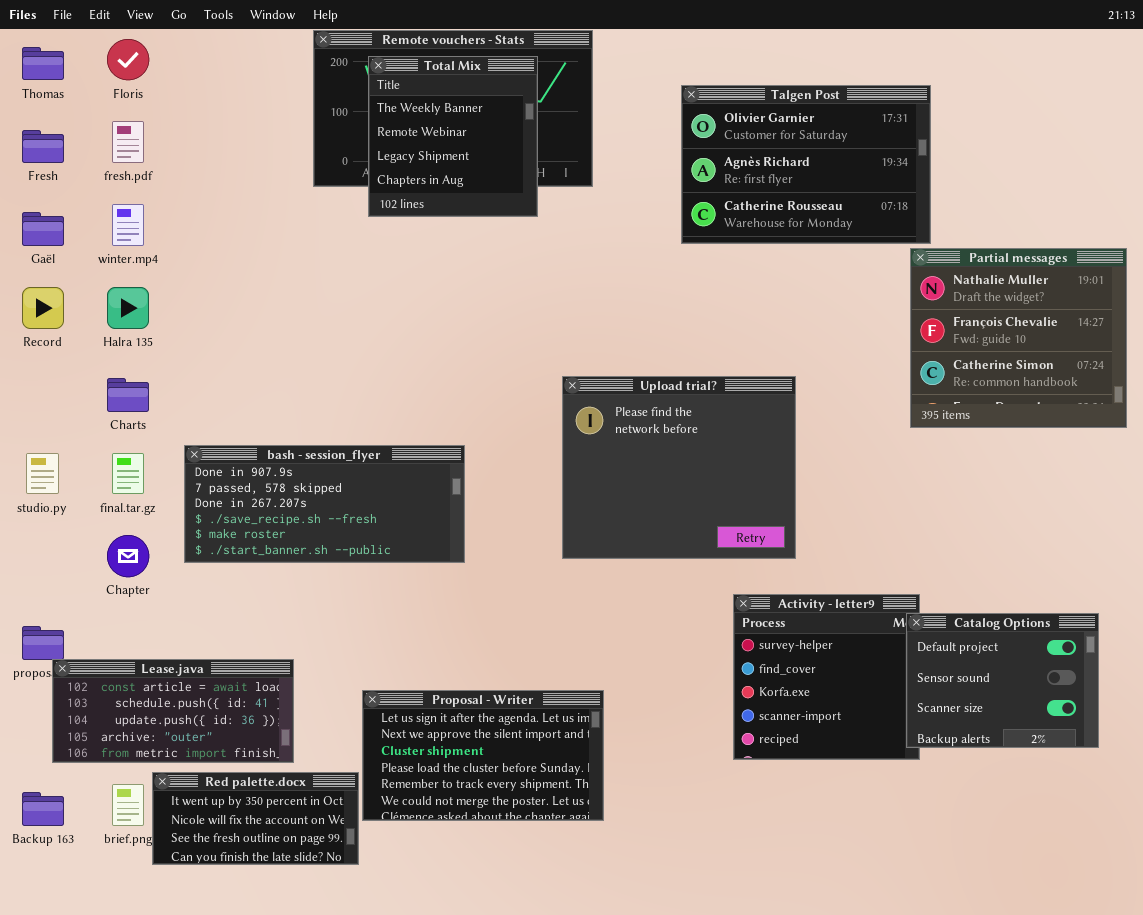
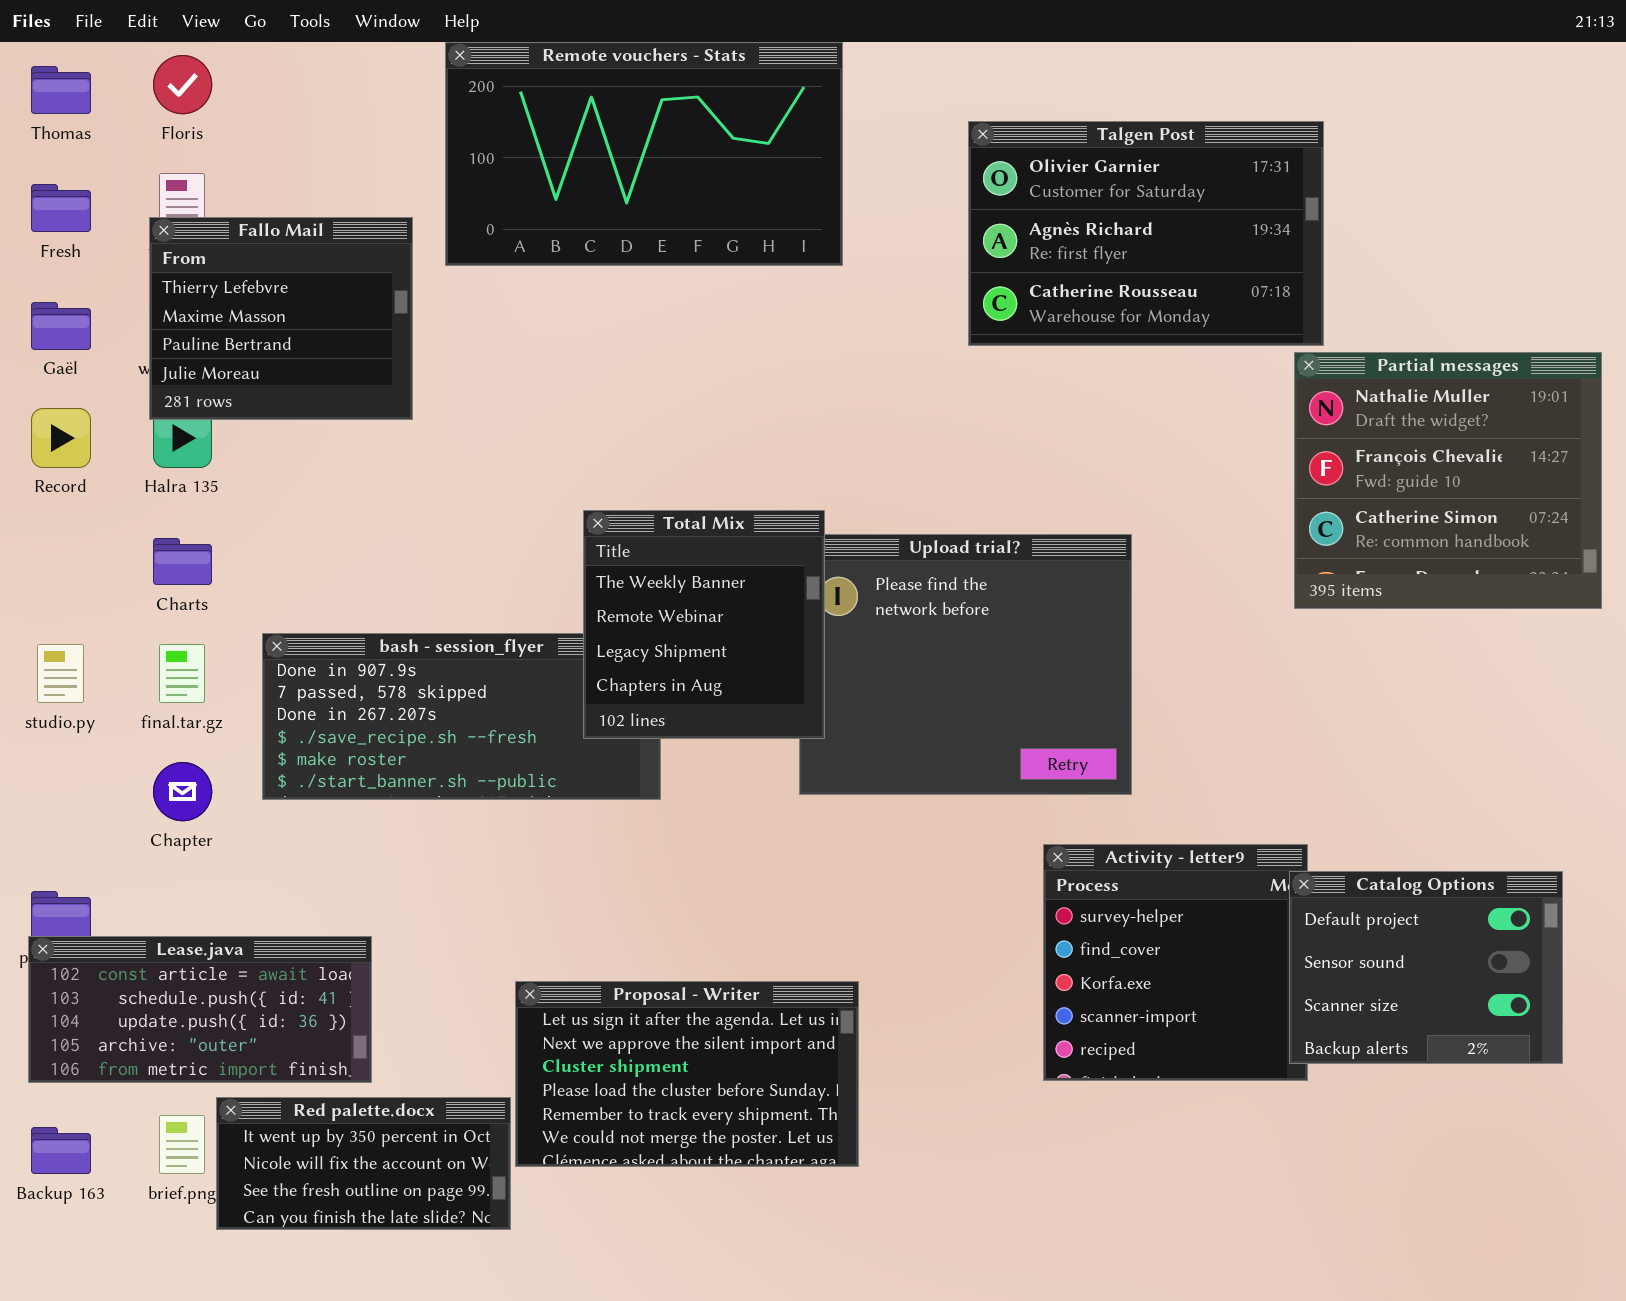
Total Mix: [368,56,538,217] -> [583,510,825,739], moved
Fallo Mail: none -> [149,217,413,420], opened
Lease.java: [52,659,294,763] -> [28,936,372,1083], moved

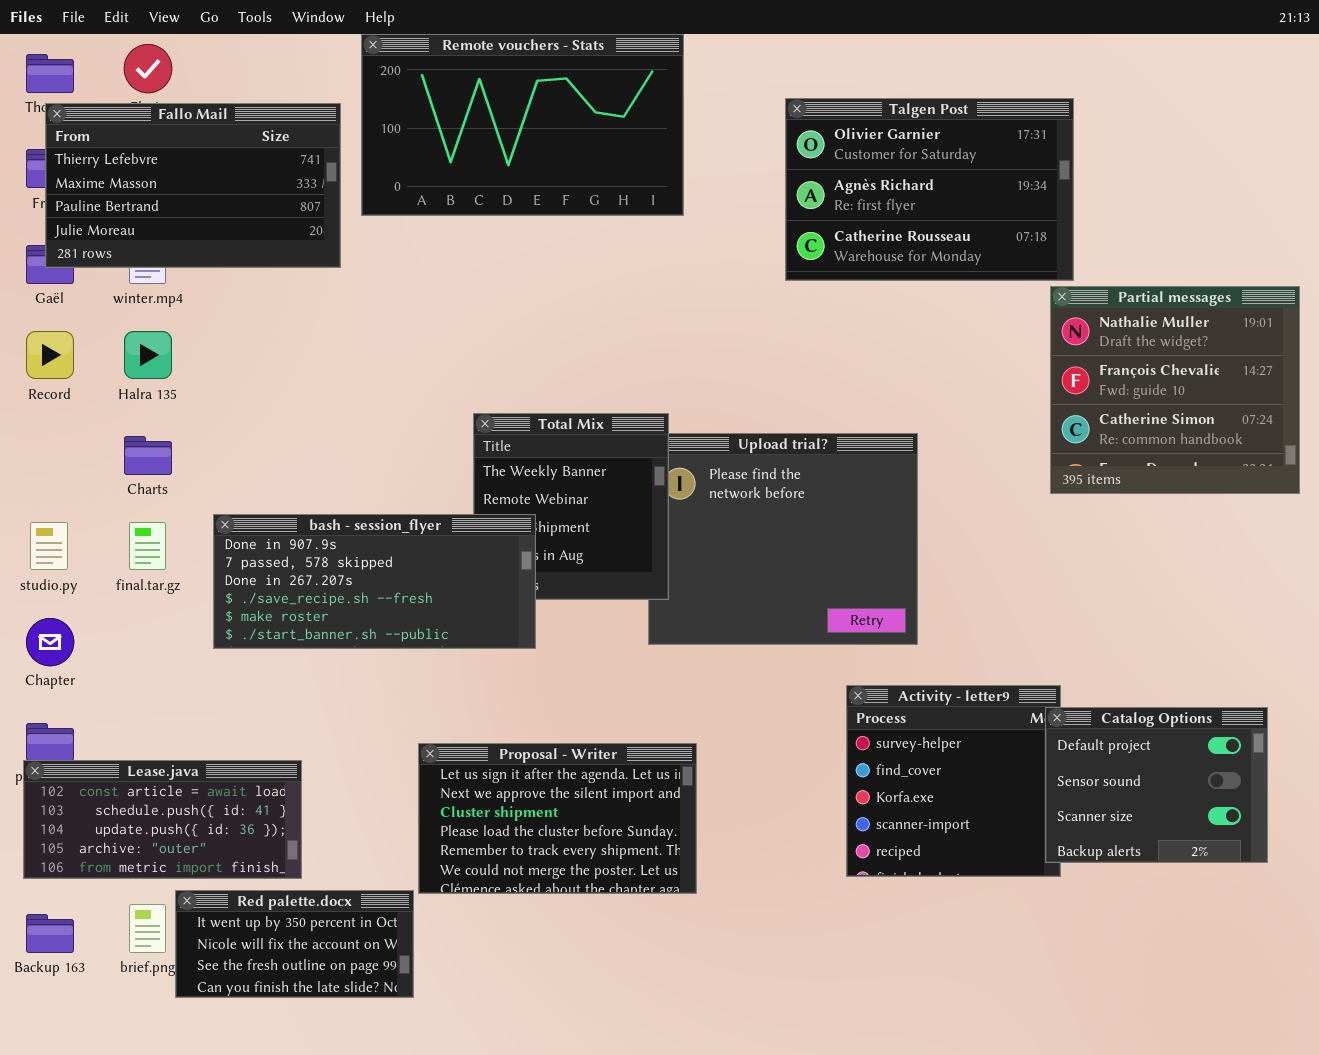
Fallo Mail: [149,217,413,420] -> [45,103,341,268], moved, resized
bash - session_flyer: [262,633,661,800] -> [213,514,536,649], raised
Chapter: [153,762,212,821] -> [26,618,74,666], moved
Proposal - Writer: [515,981,859,1167] -> [418,743,697,894], moved

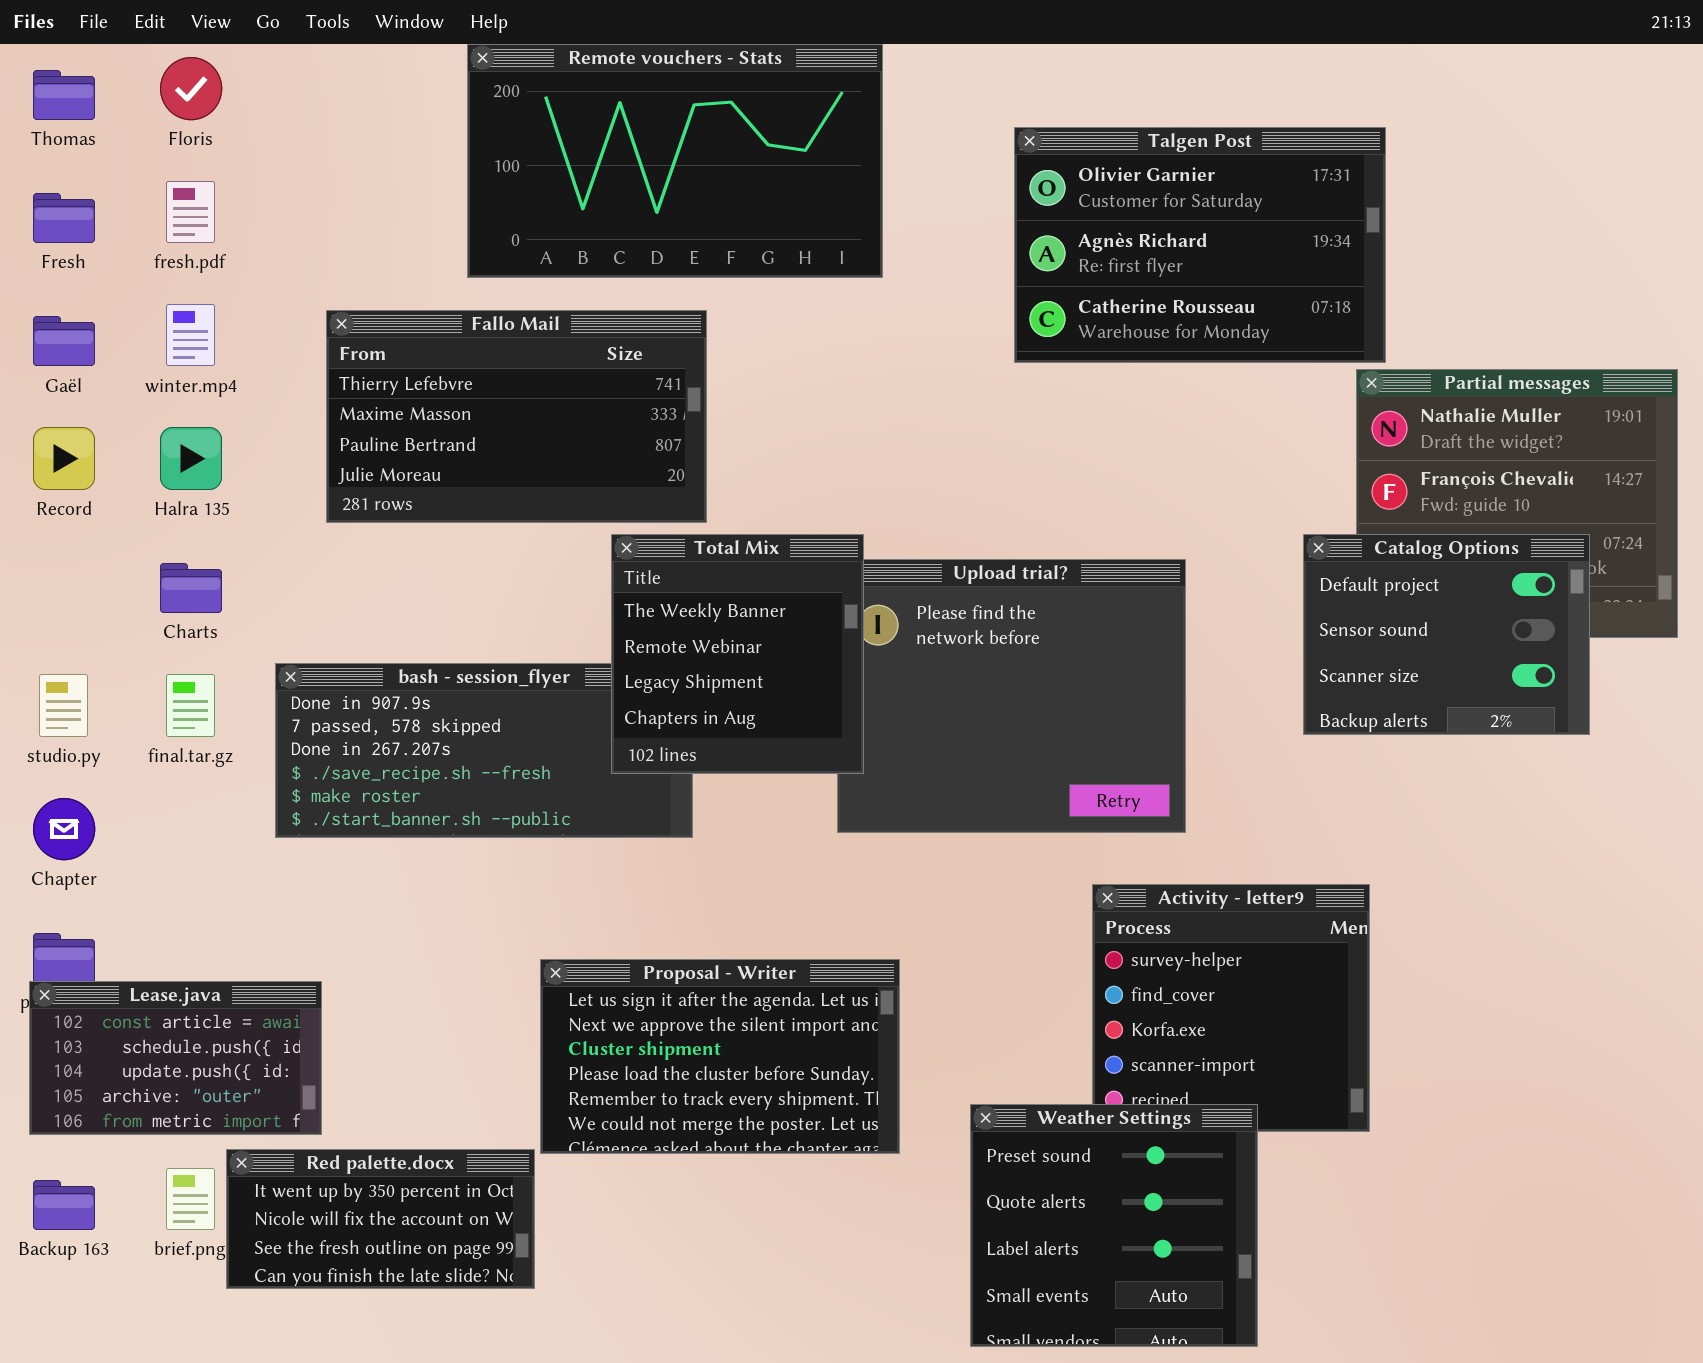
Fallo Mail: [45,103,341,268] -> [326,310,707,523], moved
Total Mix: [473,413,669,600] -> [611,534,864,774], raised
Catalog Options: [1045,707,1268,863] -> [1303,534,1590,735], moved
Lease.java: [23,760,302,879] -> [29,981,322,1135], resized
Weather Settings: none -> [970,1104,1258,1347], opened

